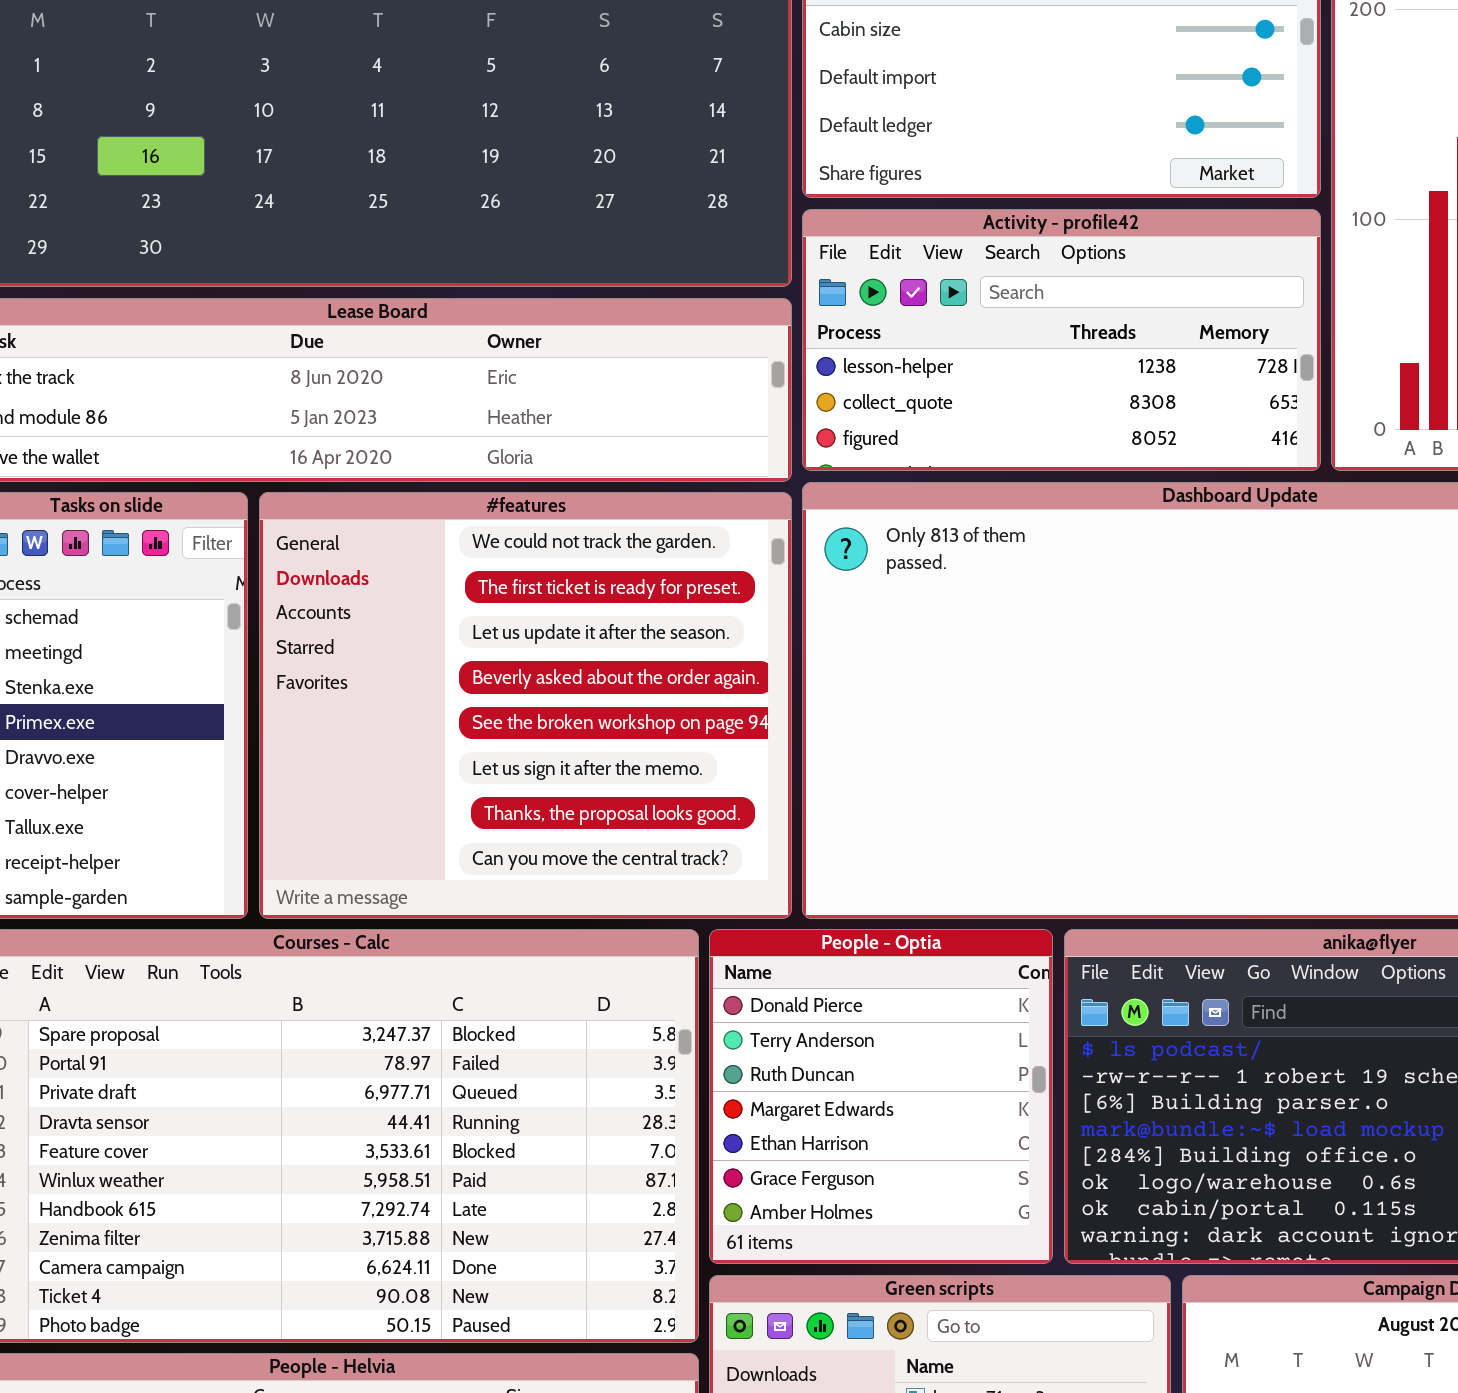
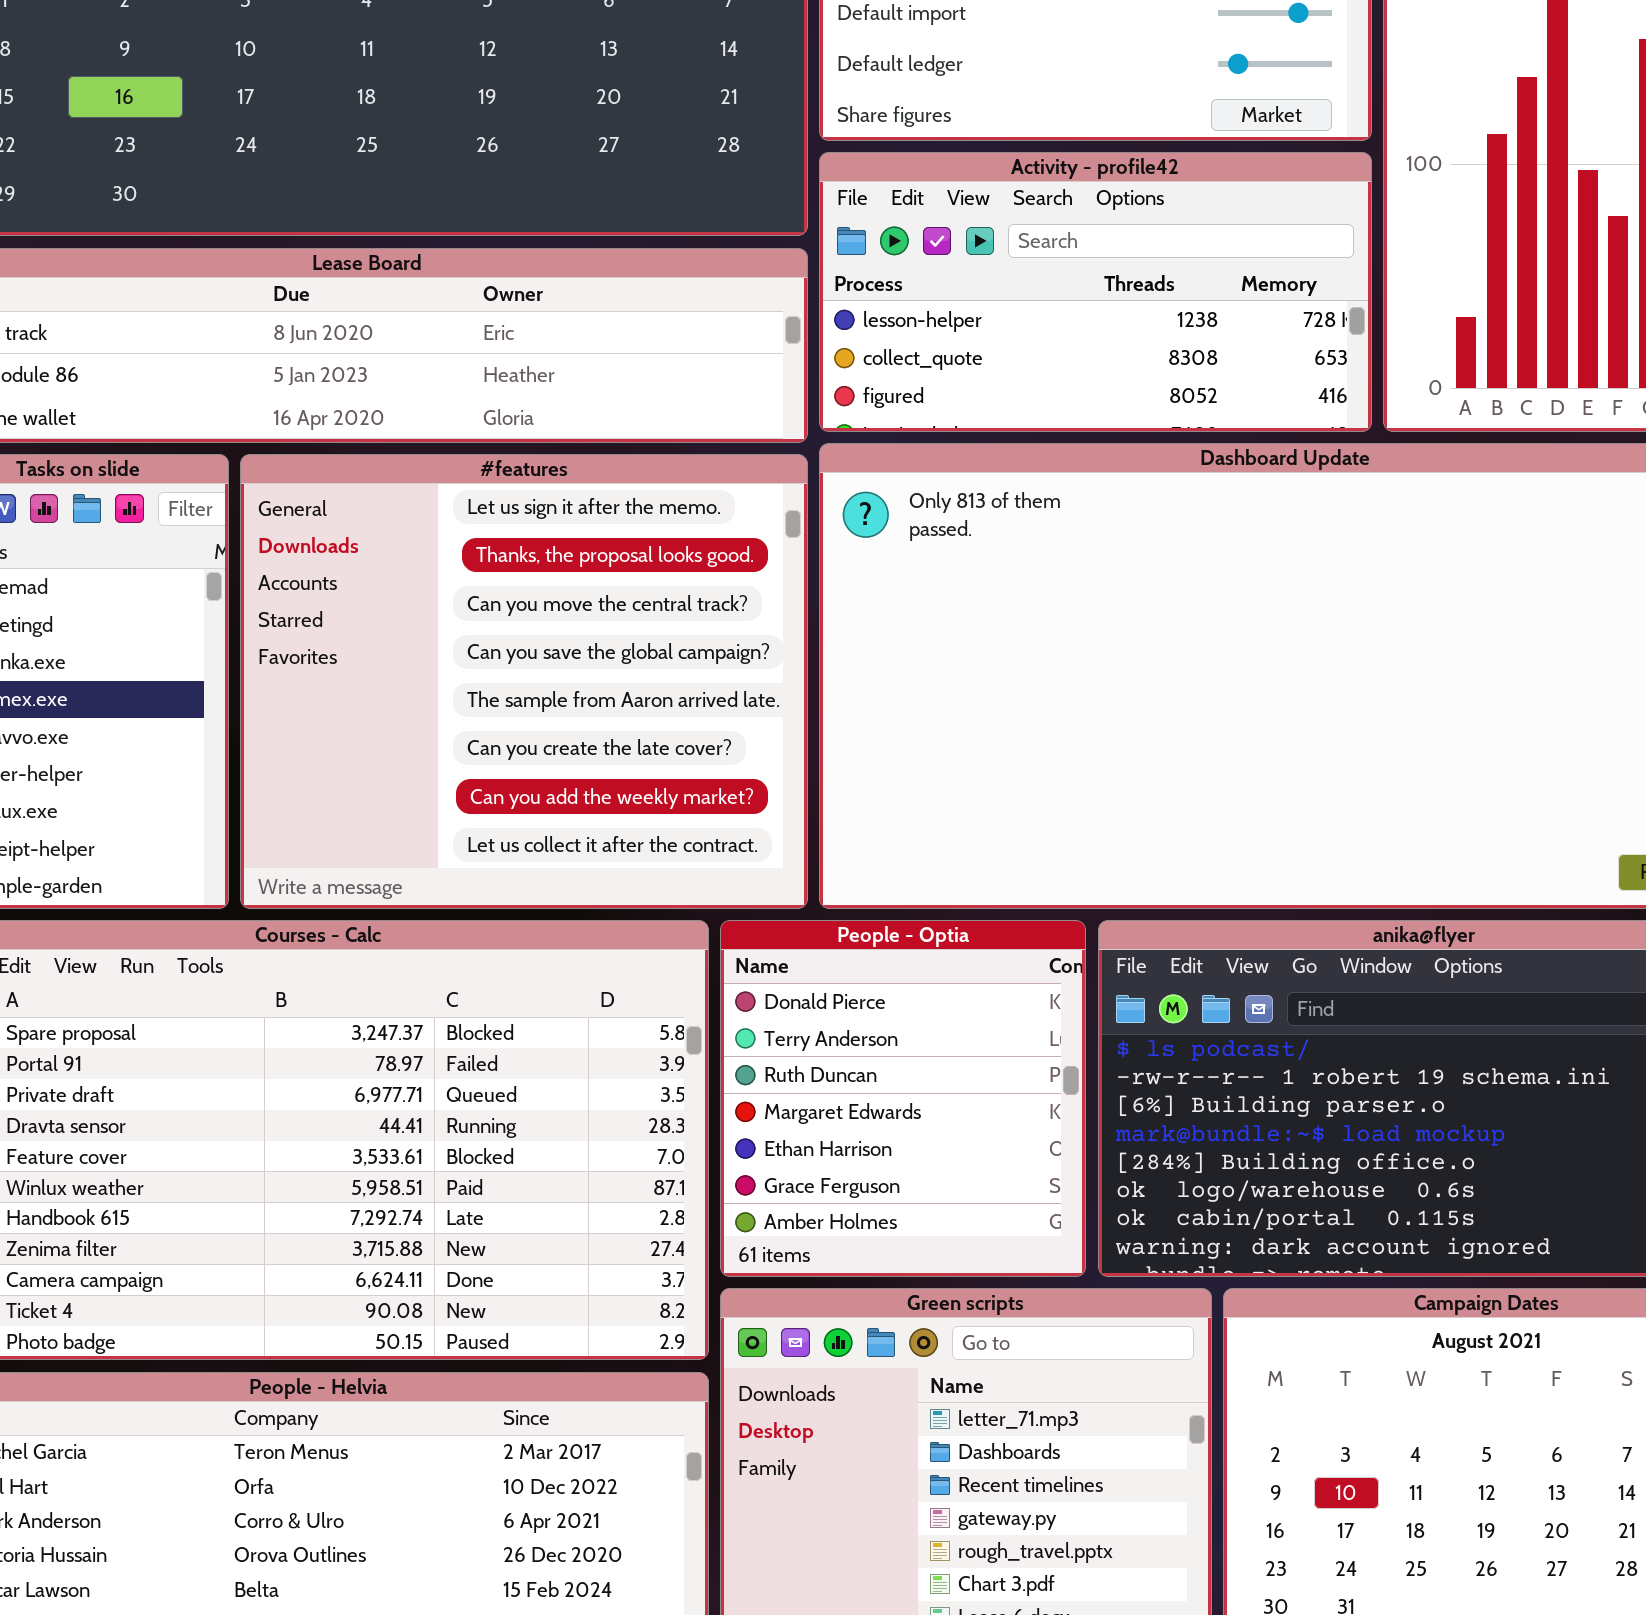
#features: [259,492,792,919] -> [240,454,808,909], scrolled down 5 rows

